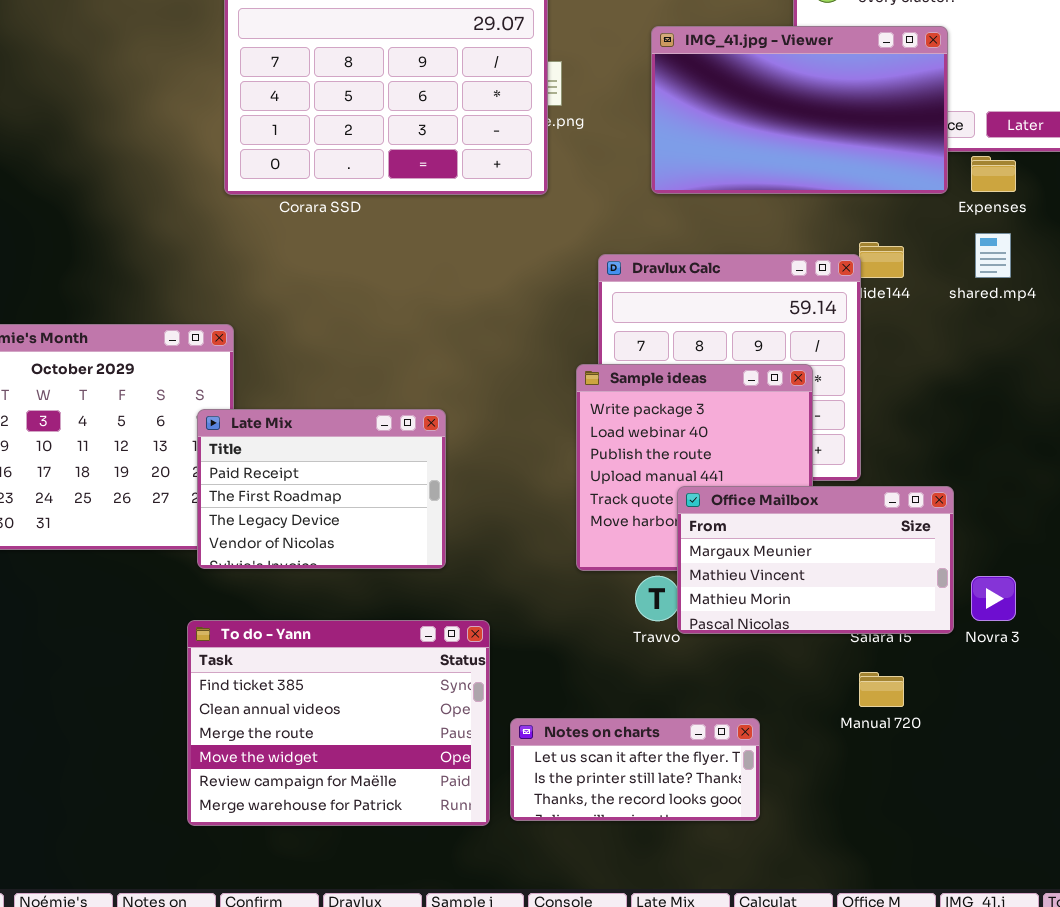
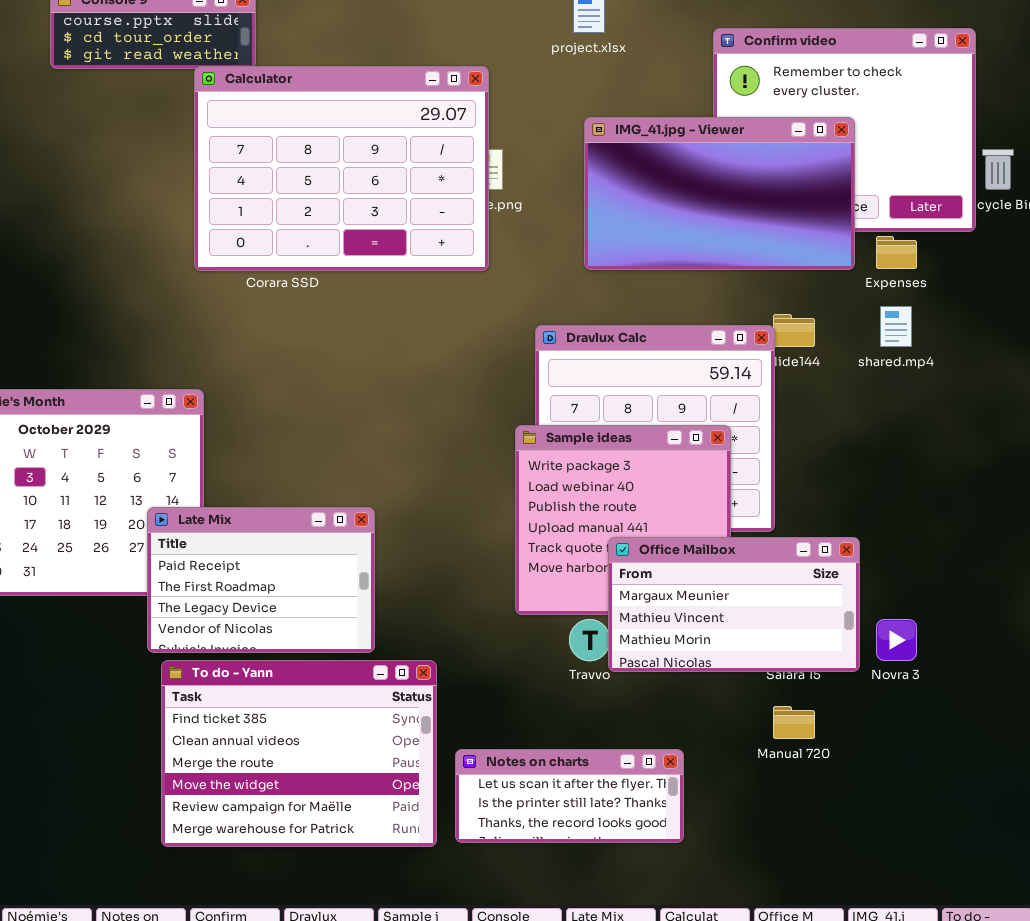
Late Mix: [197,409,446,569] -> [147,507,375,653], moved

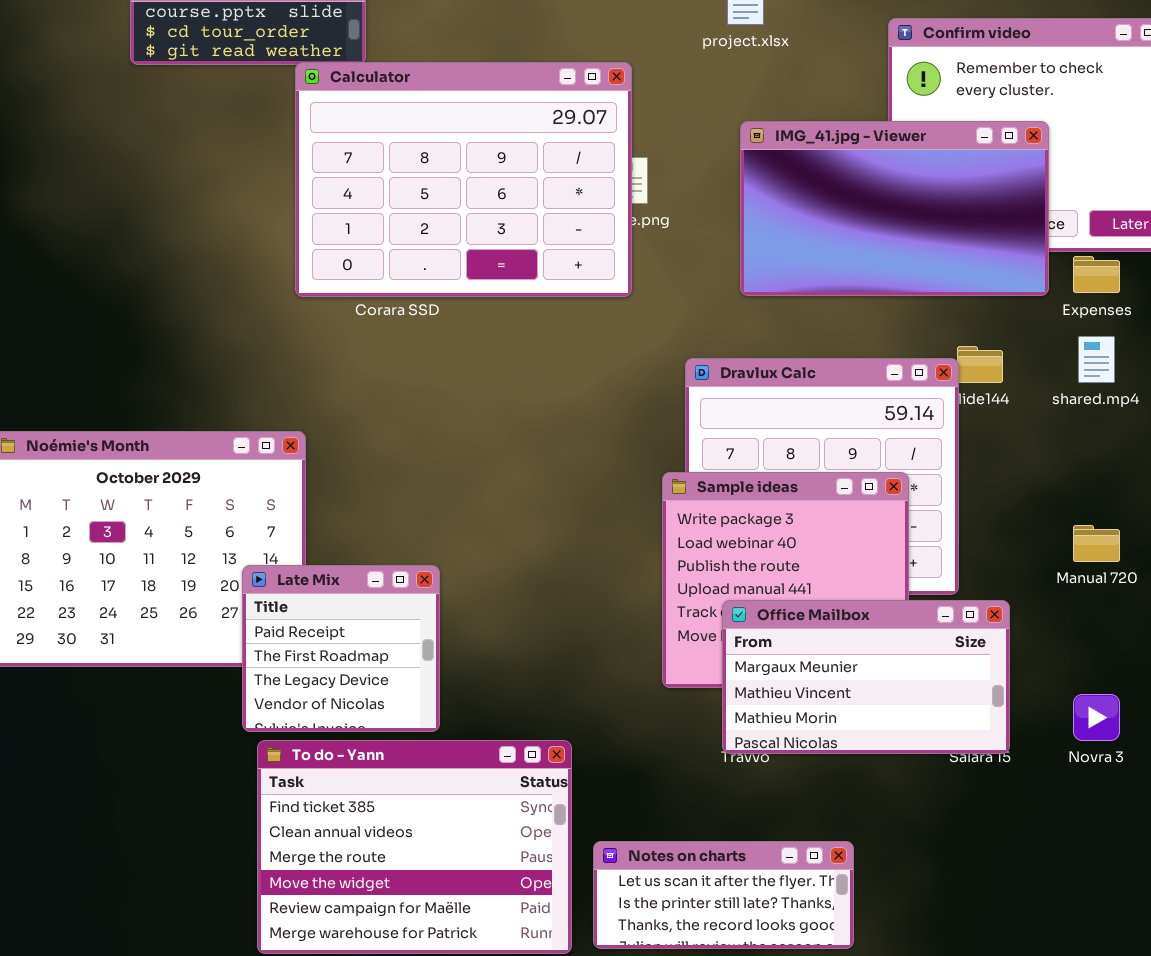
Late Mix: [147,507,375,653] -> [242,565,440,732], resized
Office Mailbox: [608,537,860,672] -> [722,600,1010,754], moved
Manual 720: [773,706,815,739] -> [1073,525,1120,562], moved

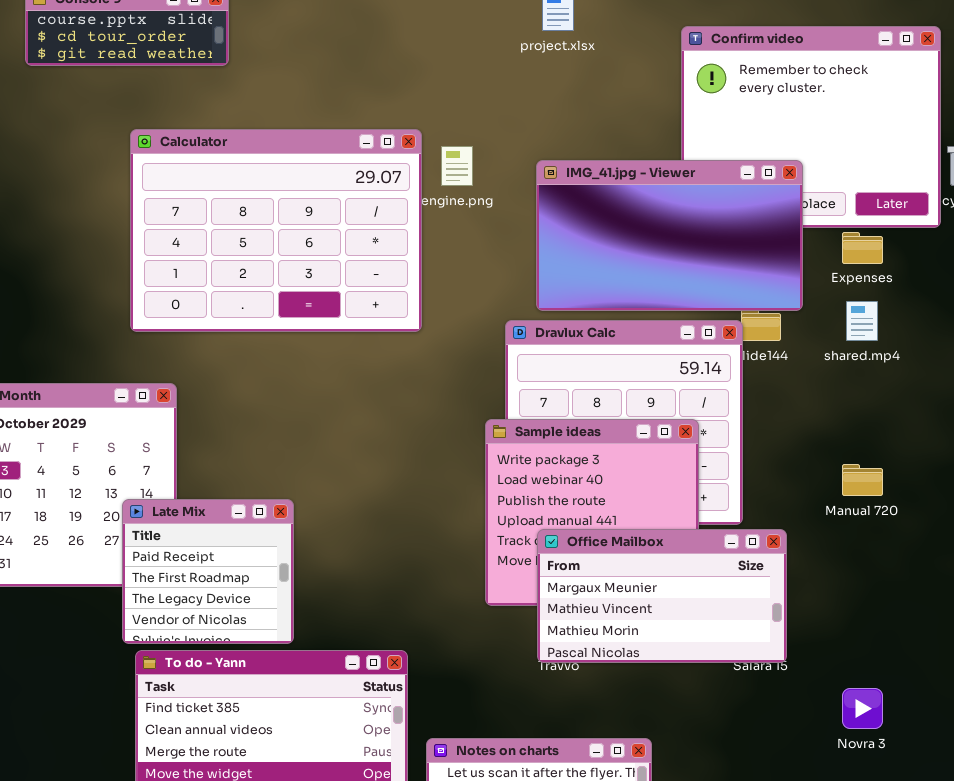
Calculator: [295,62,632,297] -> [130,129,422,332], moved
IMG_41.jpg - Viewer: [740,121,1049,296] -> [536,160,803,311], moved
Novra 3: [1073,694,1120,741] -> [842,688,883,729], moved

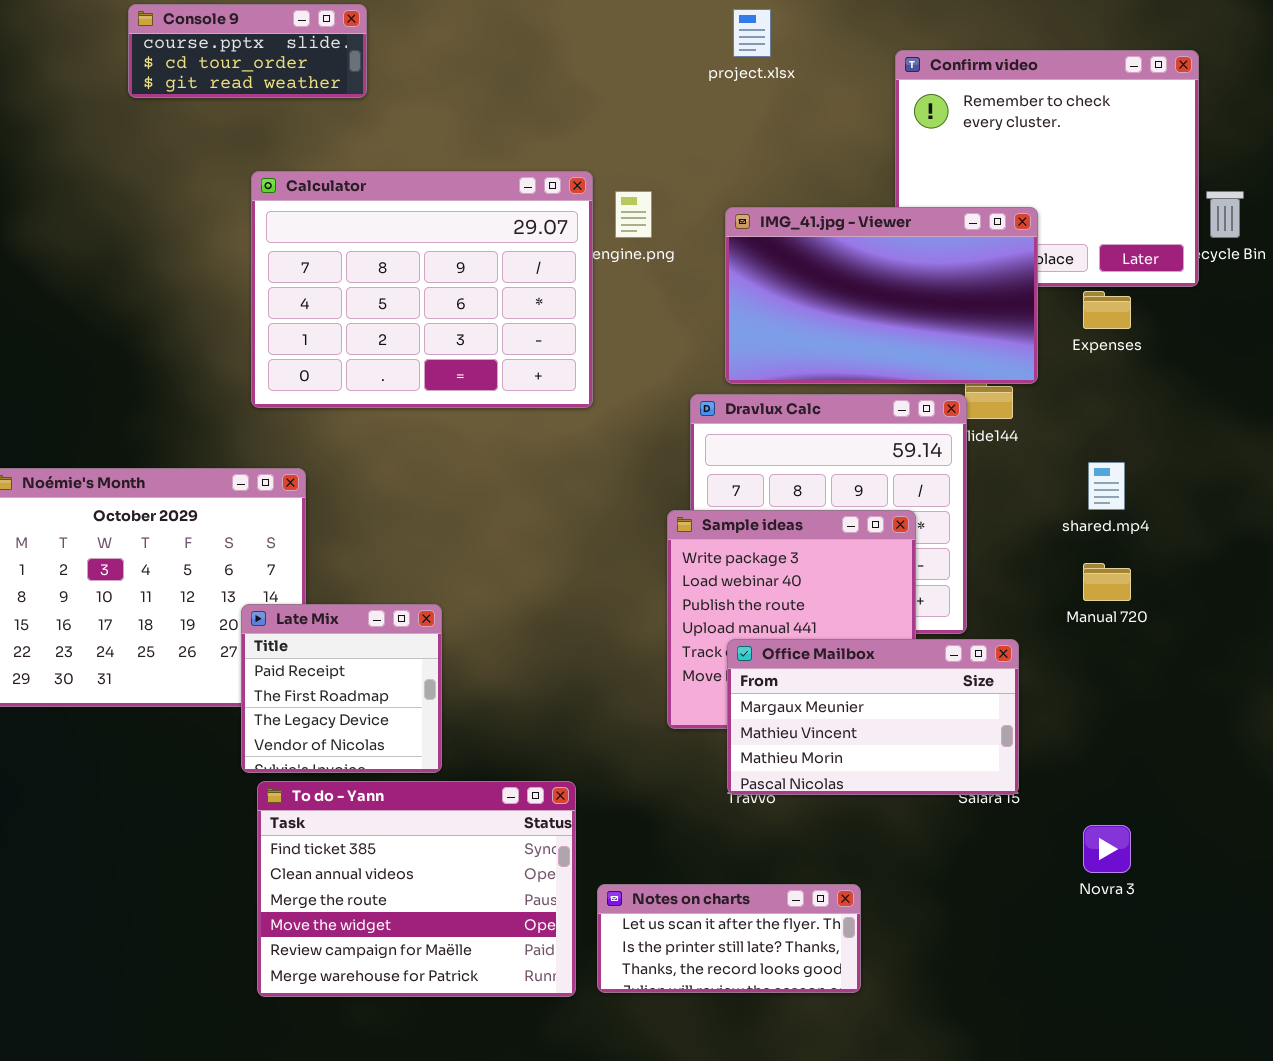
shared.mp4: [846,301,878,341] -> [1088,462,1125,510], moved

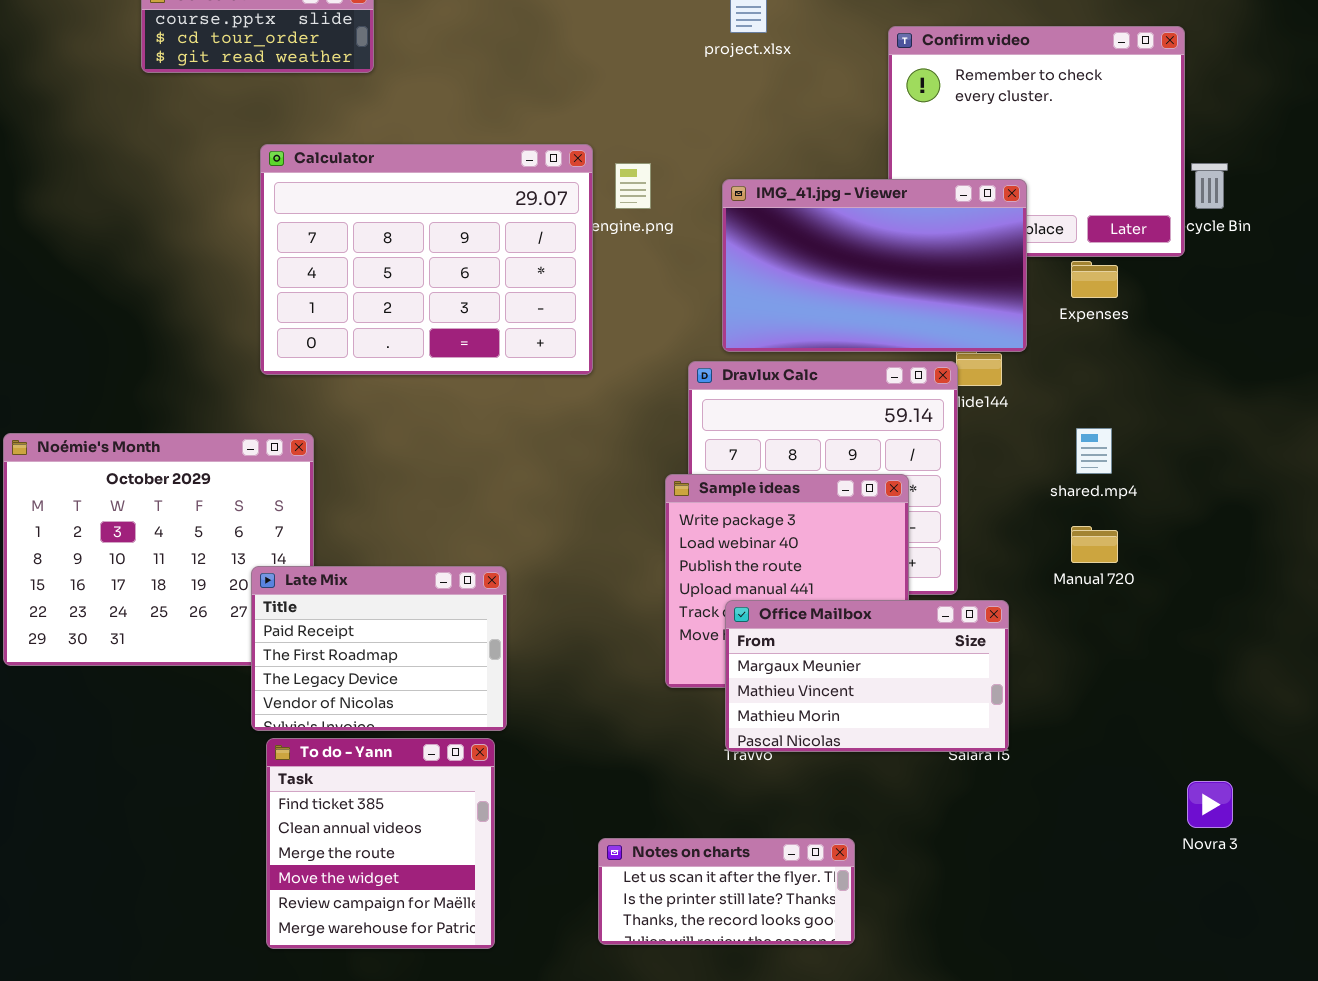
Late Mix: [241,604,442,773] -> [251,566,507,731], resized
To do - Yann: [257,781,576,997] -> [266,738,495,949], resized
Novra 3: [1083,825,1131,873] -> [1187,781,1233,828], moved

